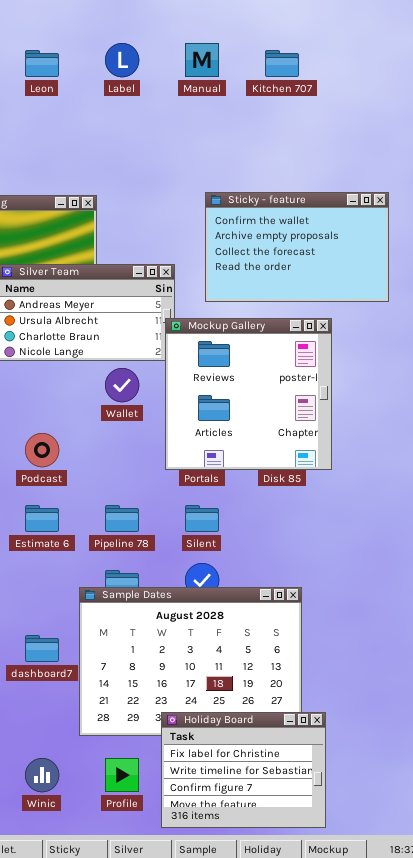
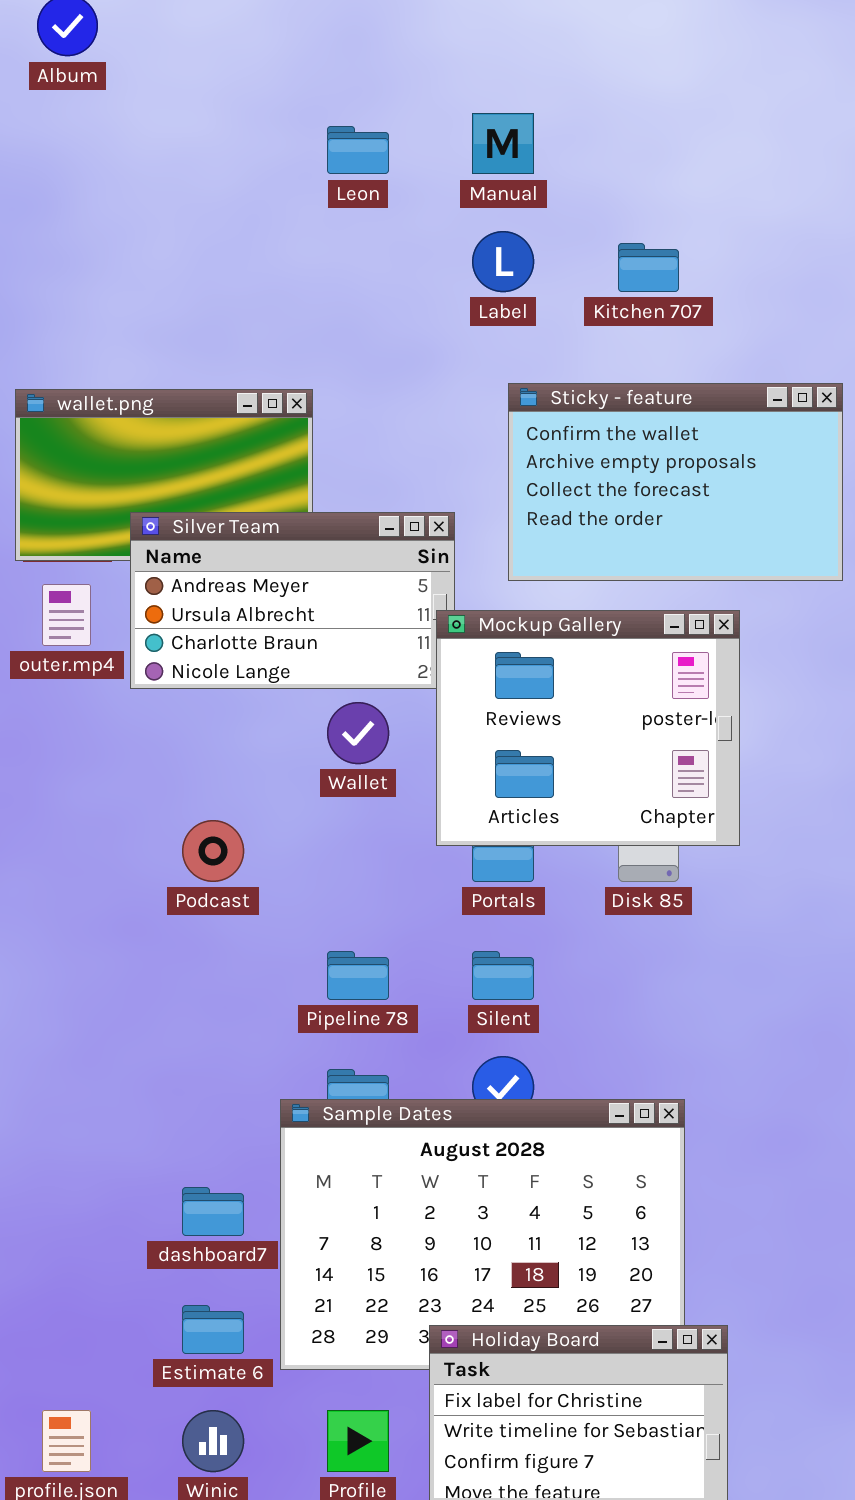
Label: [105,43,139,77] -> [472,231,534,292], moved
Leon: [25,50,59,77] -> [327,126,389,174], moved
Kitchen 707: [265,50,299,77] -> [618,243,679,292], moved
Mockup Gallery: [165,318,332,470] -> [436,610,740,846], resized
Estimate 6: [25,505,59,532] -> [182,1305,244,1354], moved

